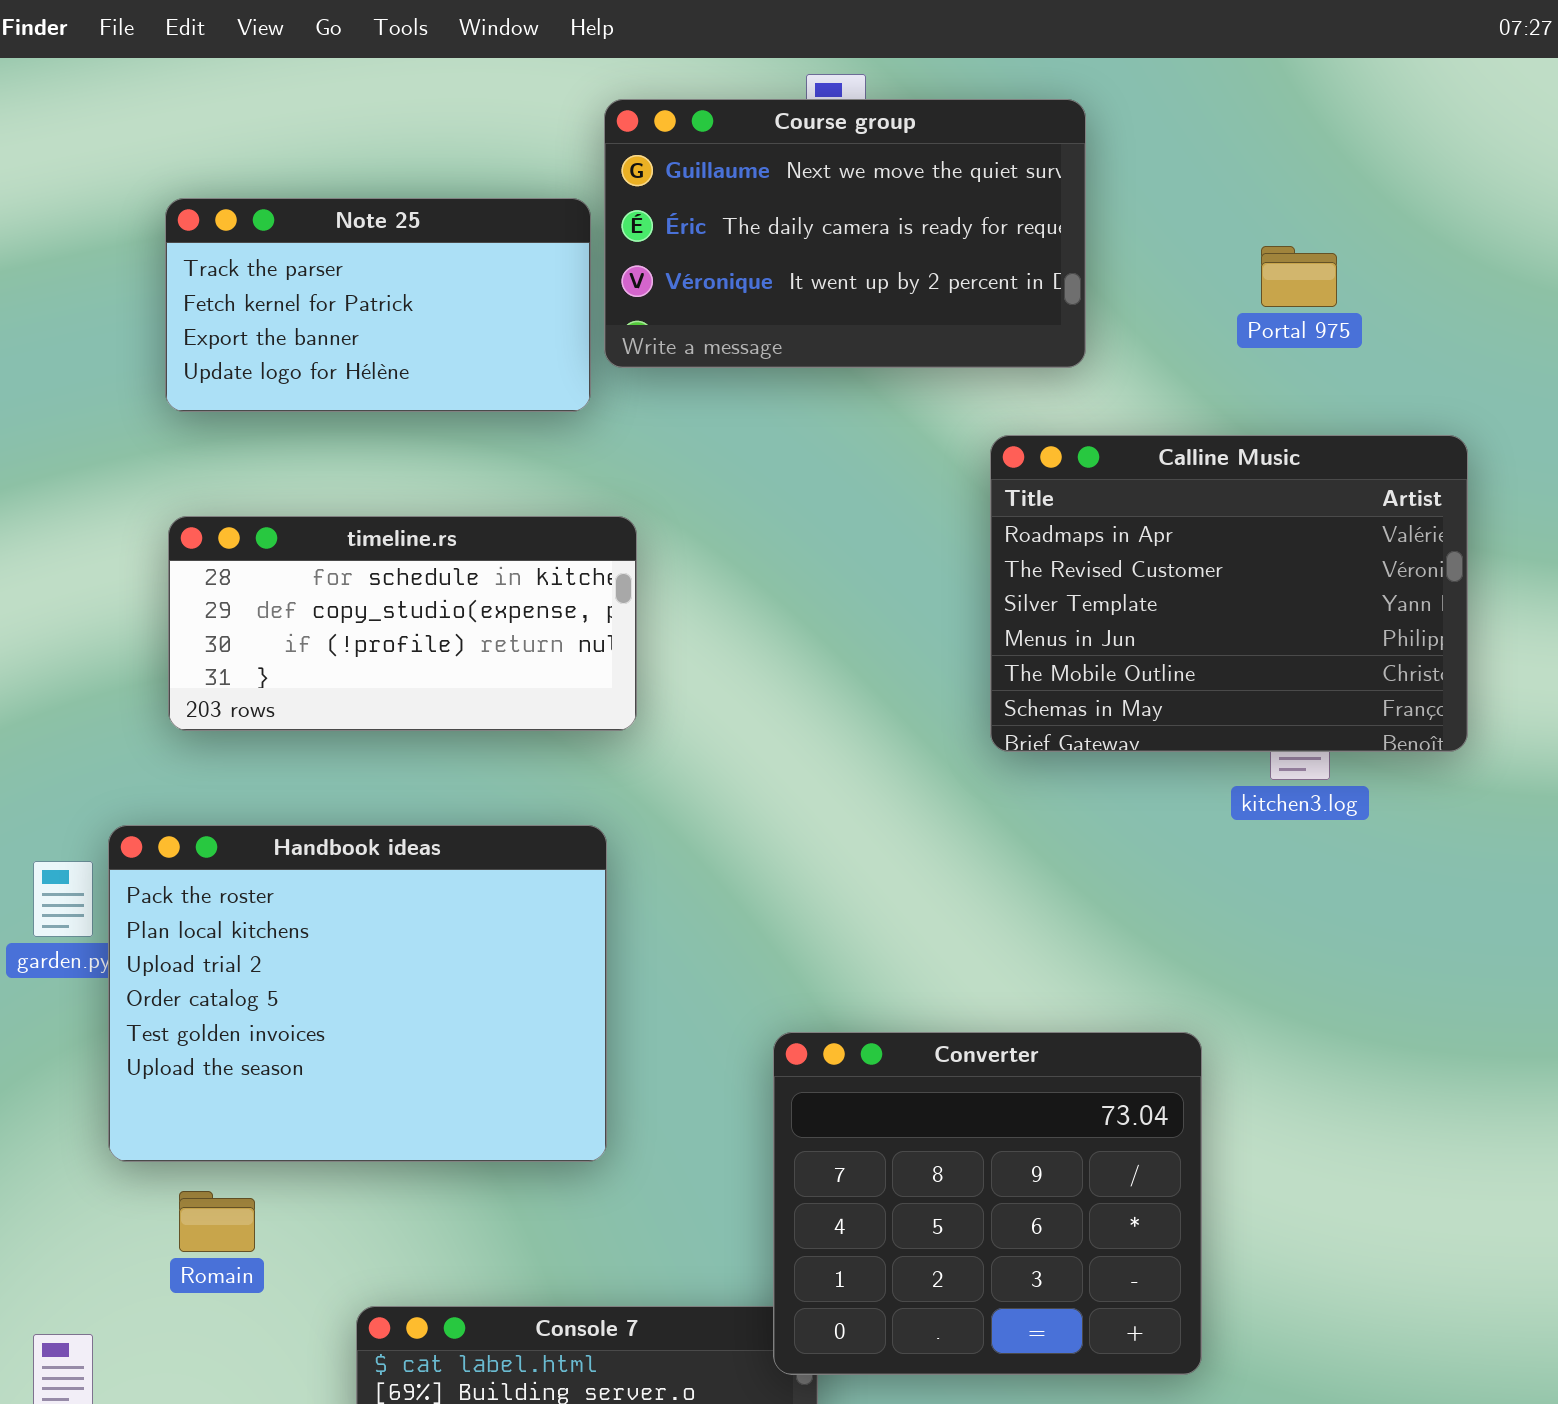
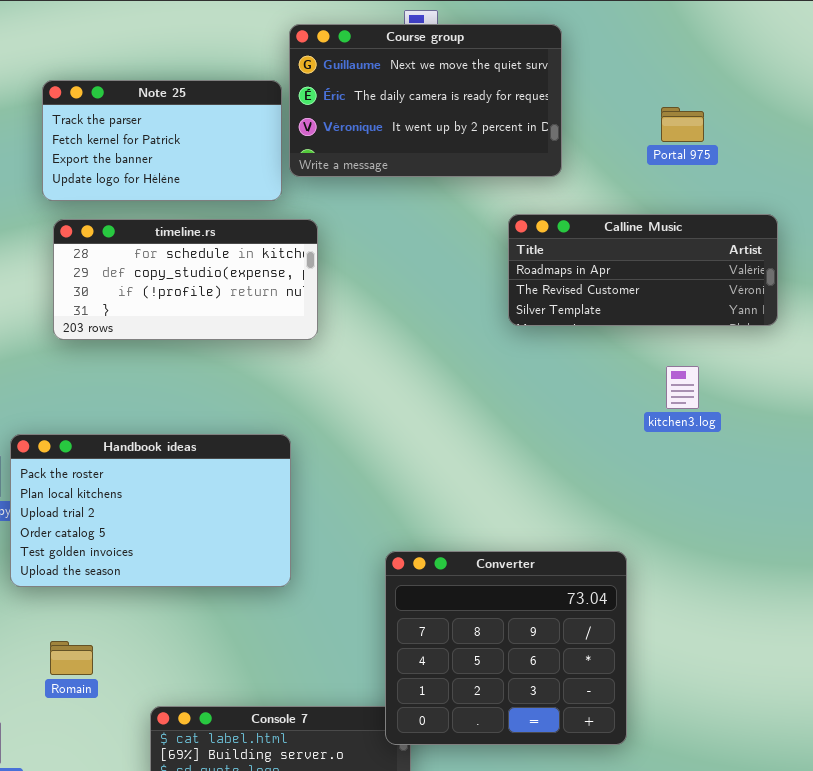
Calline Music: [990,435,1468,752] -> [508,214,778,326], resized
timeline.rs: [168,516,637,731] -> [53,219,318,340], moved
Handbook ideas: [108,825,607,1162] -> [10,434,291,587], resized

